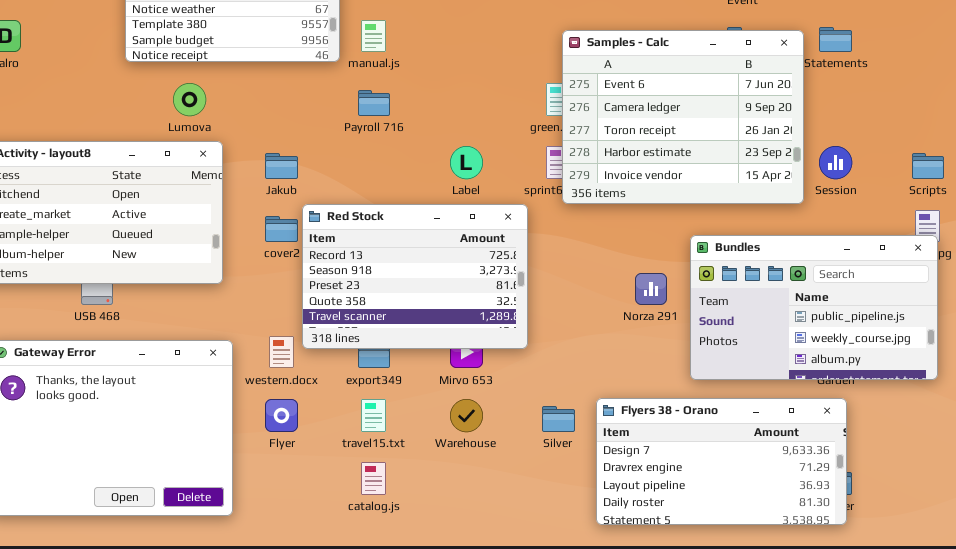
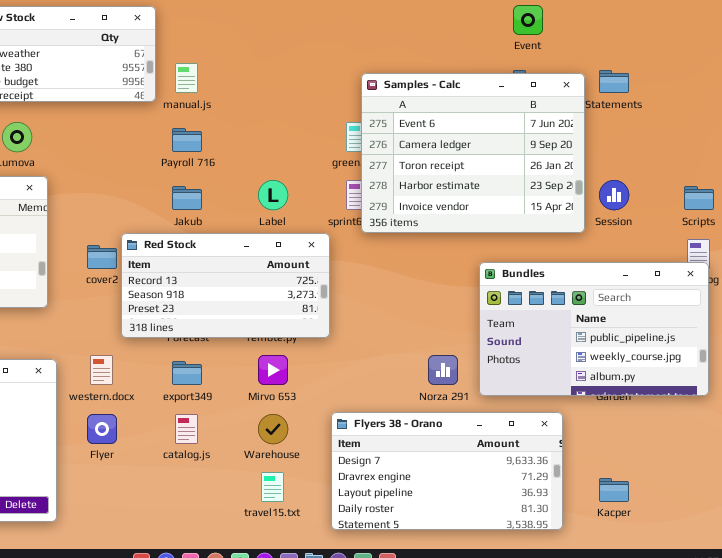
Jakub: [265,153,298,179] -> [172,186,202,210], moved
Red Stock: [302,204,528,349] -> [121,233,330,338], resized
Norza 291: [635,273,667,305] -> [428,355,458,385], moved
Flyers 38 - Orano: [596,398,847,525] -> [331,412,563,530], moved
travel15.txt: [361,399,386,432] -> [261,472,284,502], moved
catalog.js: [361,462,386,495] -> [175,414,198,444], moved

